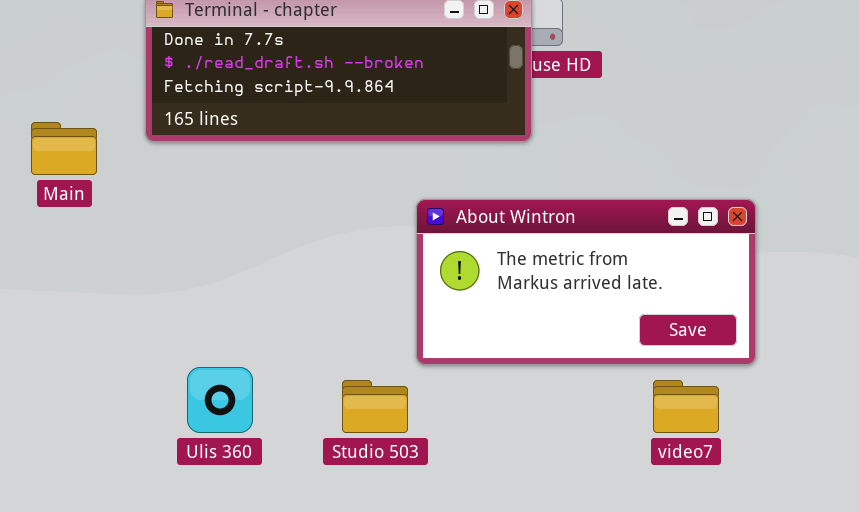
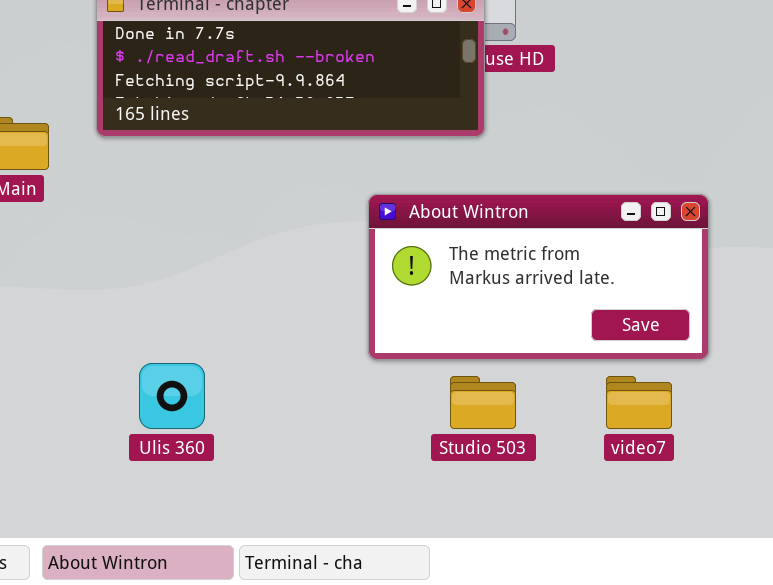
Studio 503: [342,380,408,433] -> [450,376,516,429], moved

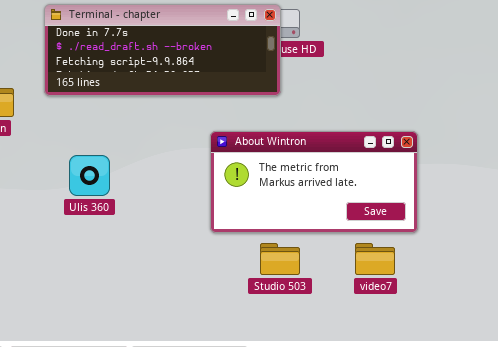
Ulis 360: [139,363,205,429] -> [69,155,110,196], moved

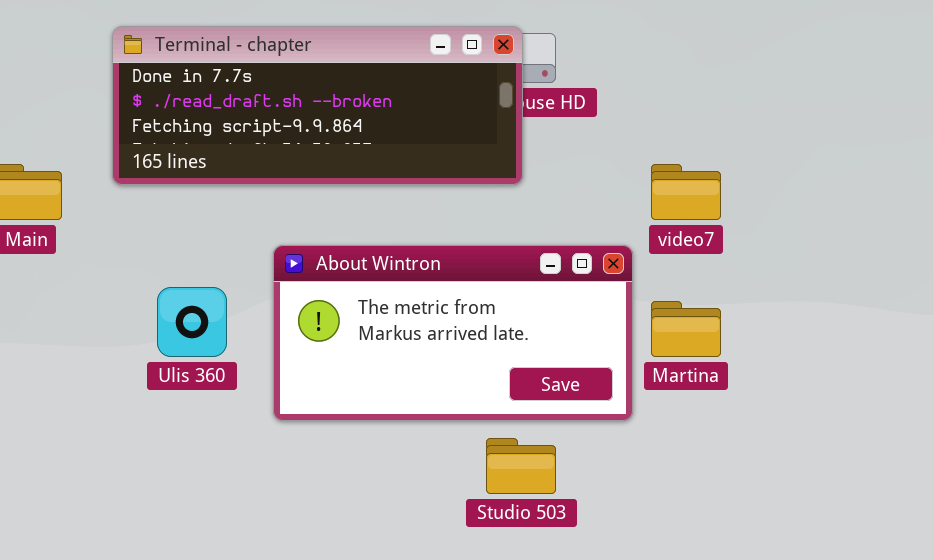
About Wintron: [210,131,418,233] -> [273,245,633,421], moved
video7: [355,243,395,275] -> [651,164,721,220], moved

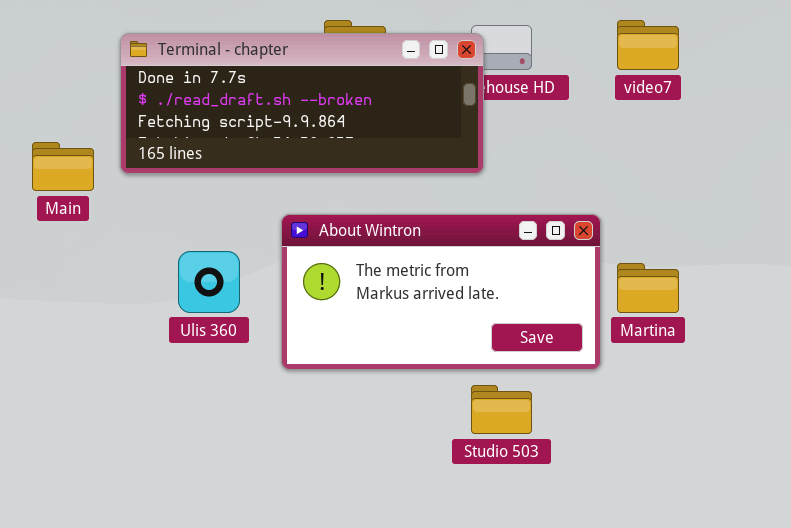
Terminal - chapter: [112,26,523,185] -> [120,33,484,174], moved
video7: [651,164,721,220] -> [617,20,679,70], moved

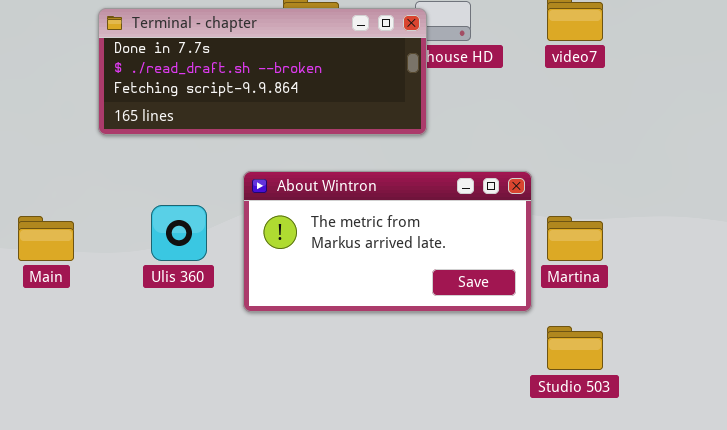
Main: [32,142,94,191] -> [18,216,74,261], moved
Studio 503: [471,385,532,434] -> [547,326,603,370], moved

